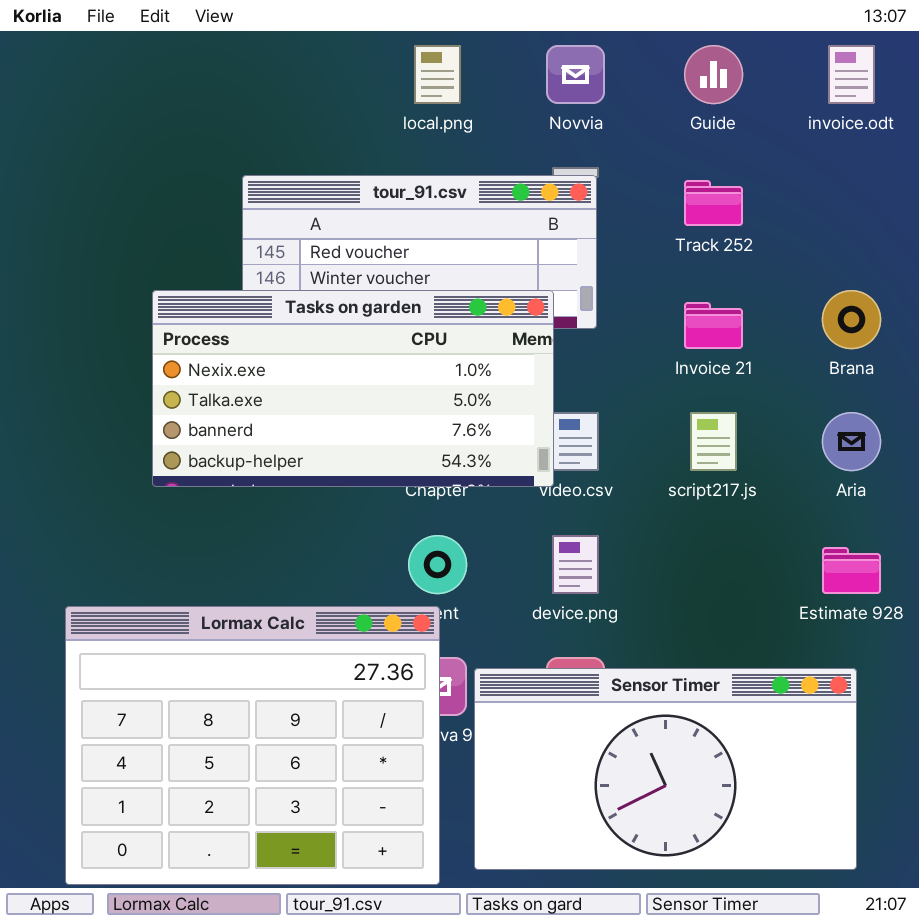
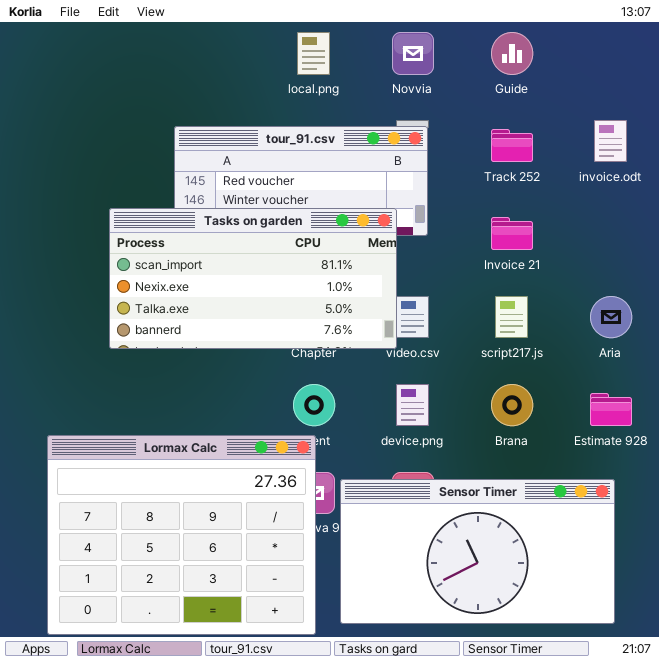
invoice.odt: [828,45,875,104] -> [594,120,627,162], moved
Tasks on garden: [152,290,554,487] -> [109,208,397,349], scrolled up 1 row
Brana: [822,290,881,349] -> [491,384,533,426], moved

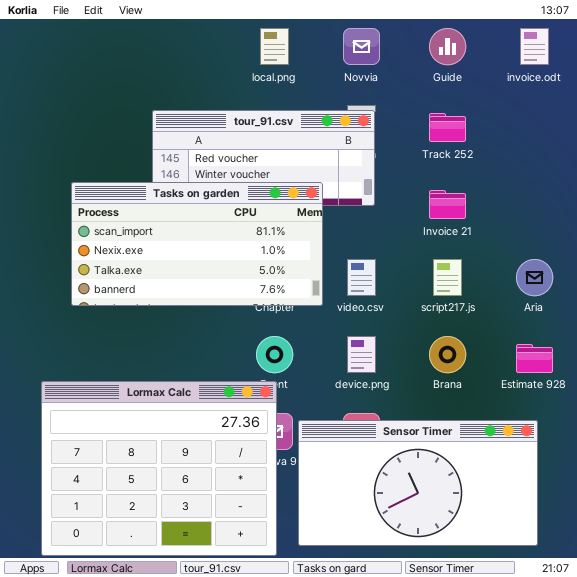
invoice.odt: [594,120,627,162] -> [520,28,549,65], moved
Tasks on garden: [109,208,397,349] -> [71,182,323,306], moved

